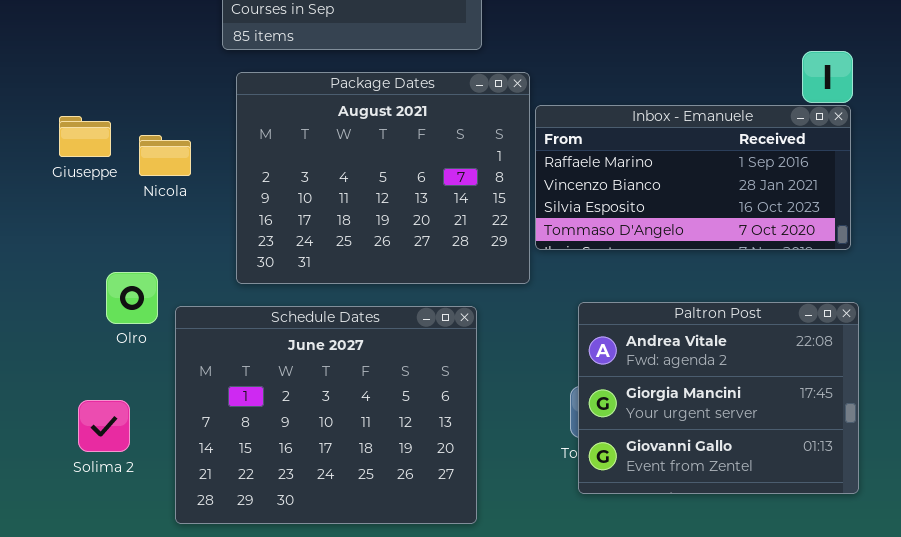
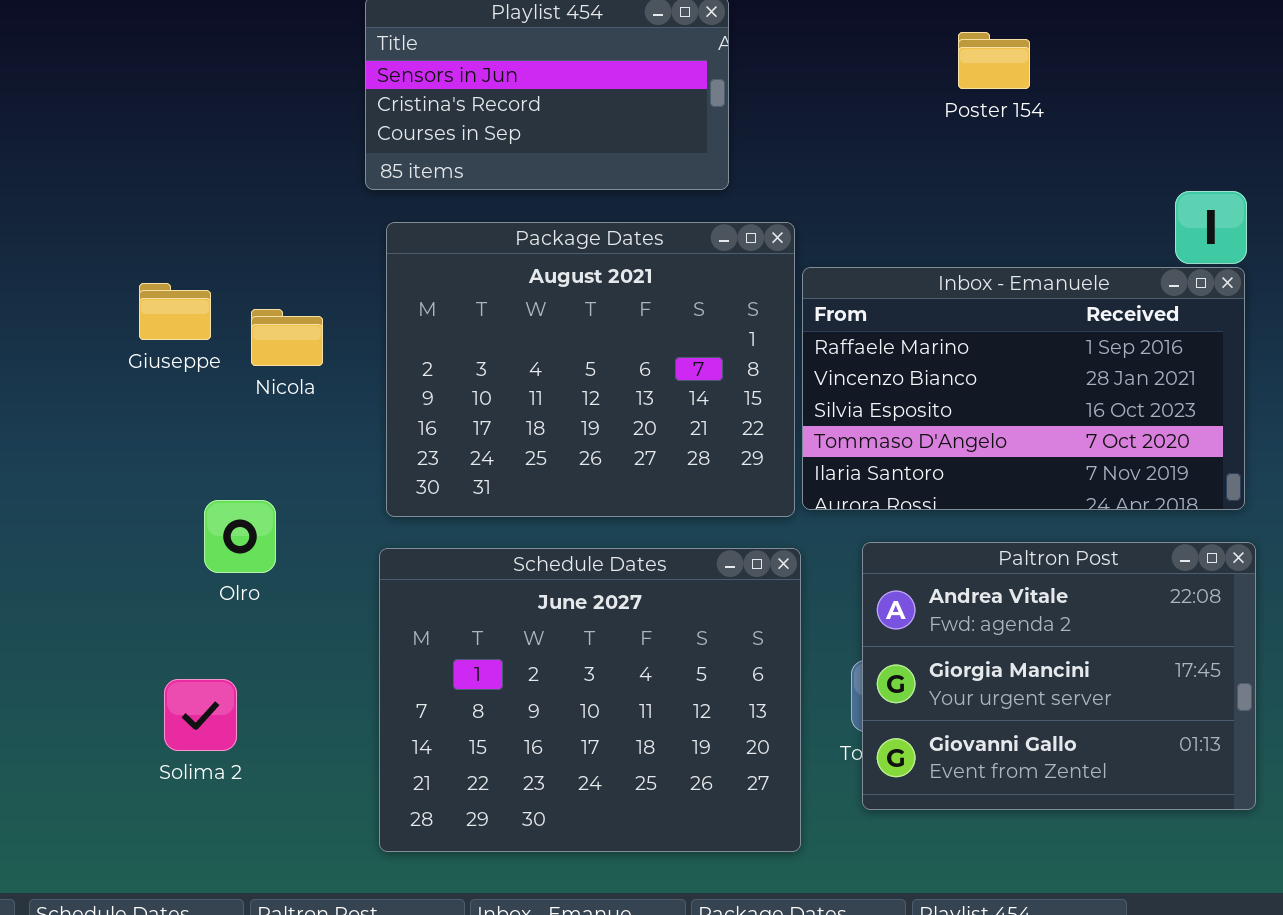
Inbox - Emanuele: [535,105,851,250] -> [802,267,1245,510], resized
Schedule Dates: [175,306,477,524] -> [379,548,801,852], moved

